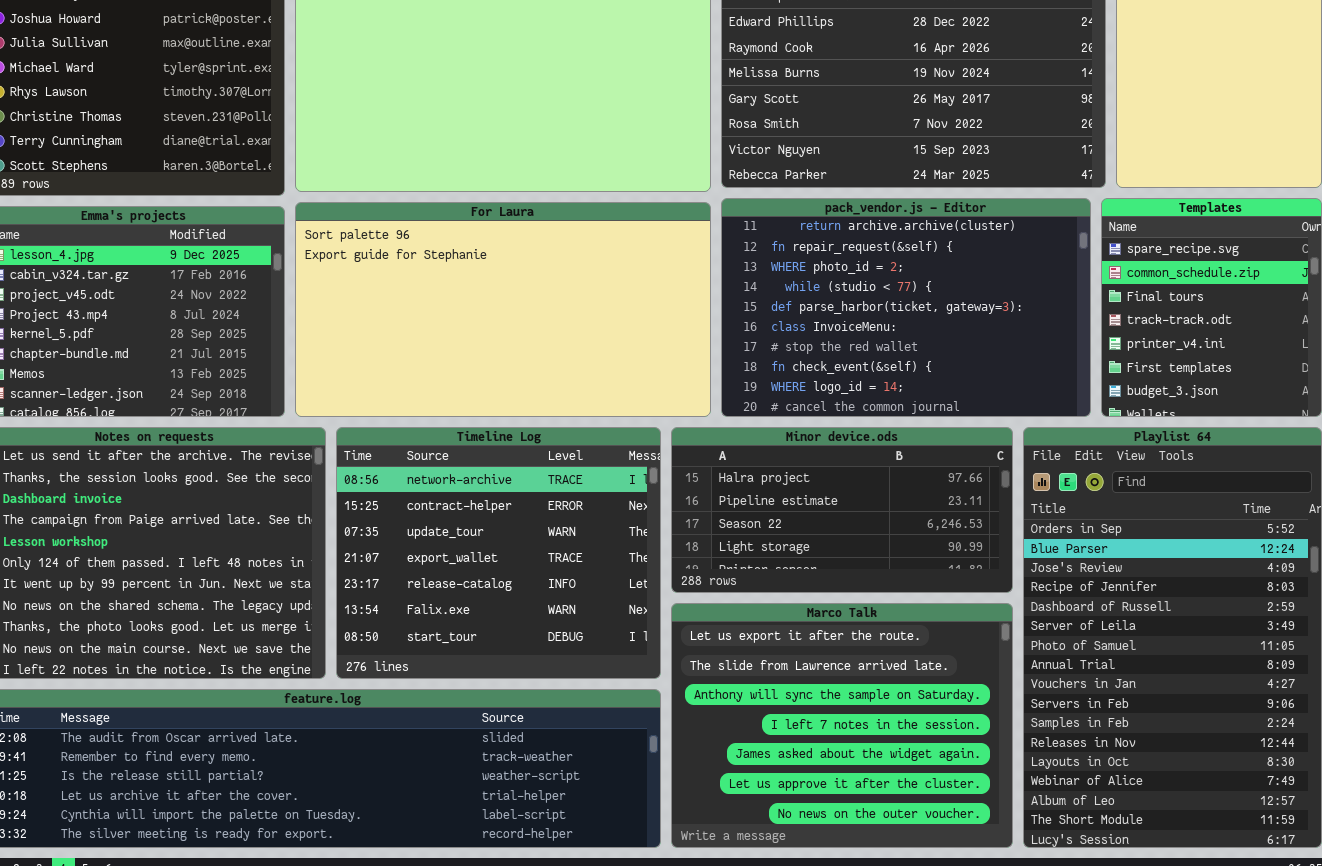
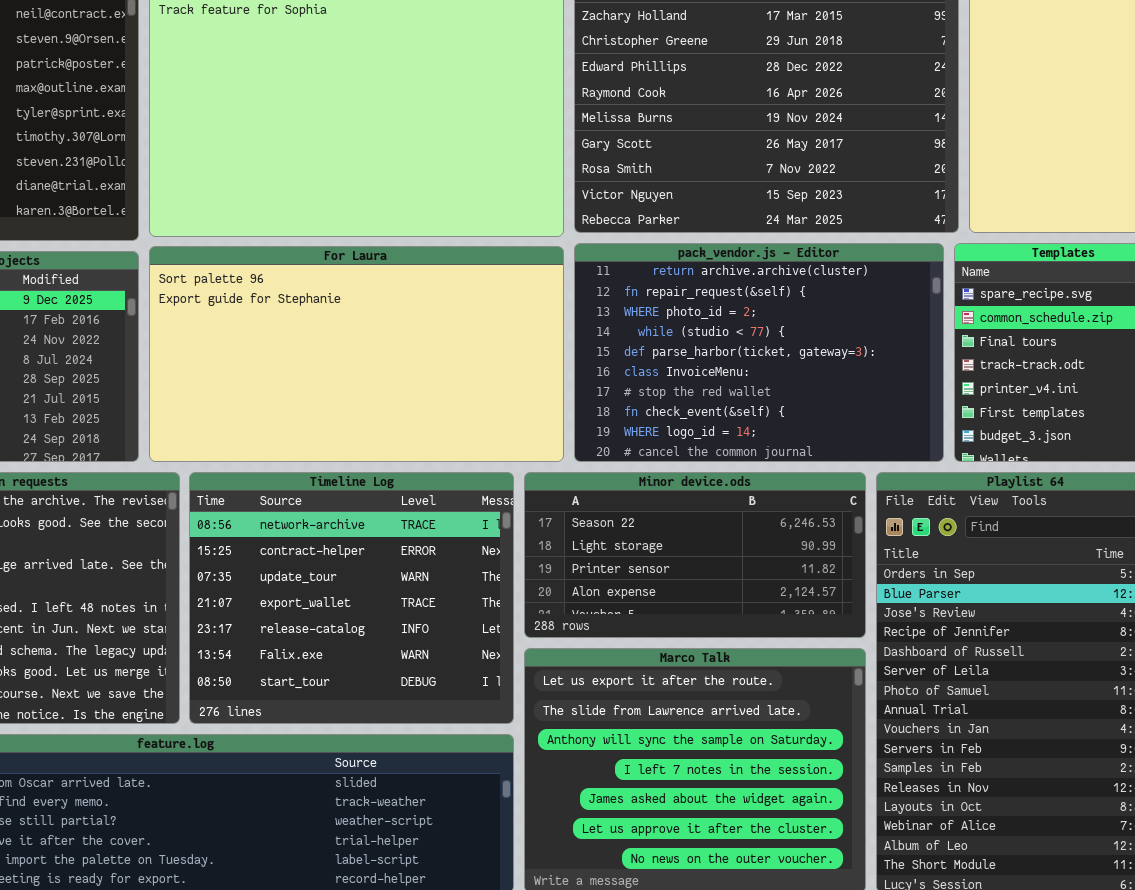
Minor device.ods: [671,427,1013,593] -> [524,472,866,638], scrolled down 2 rows

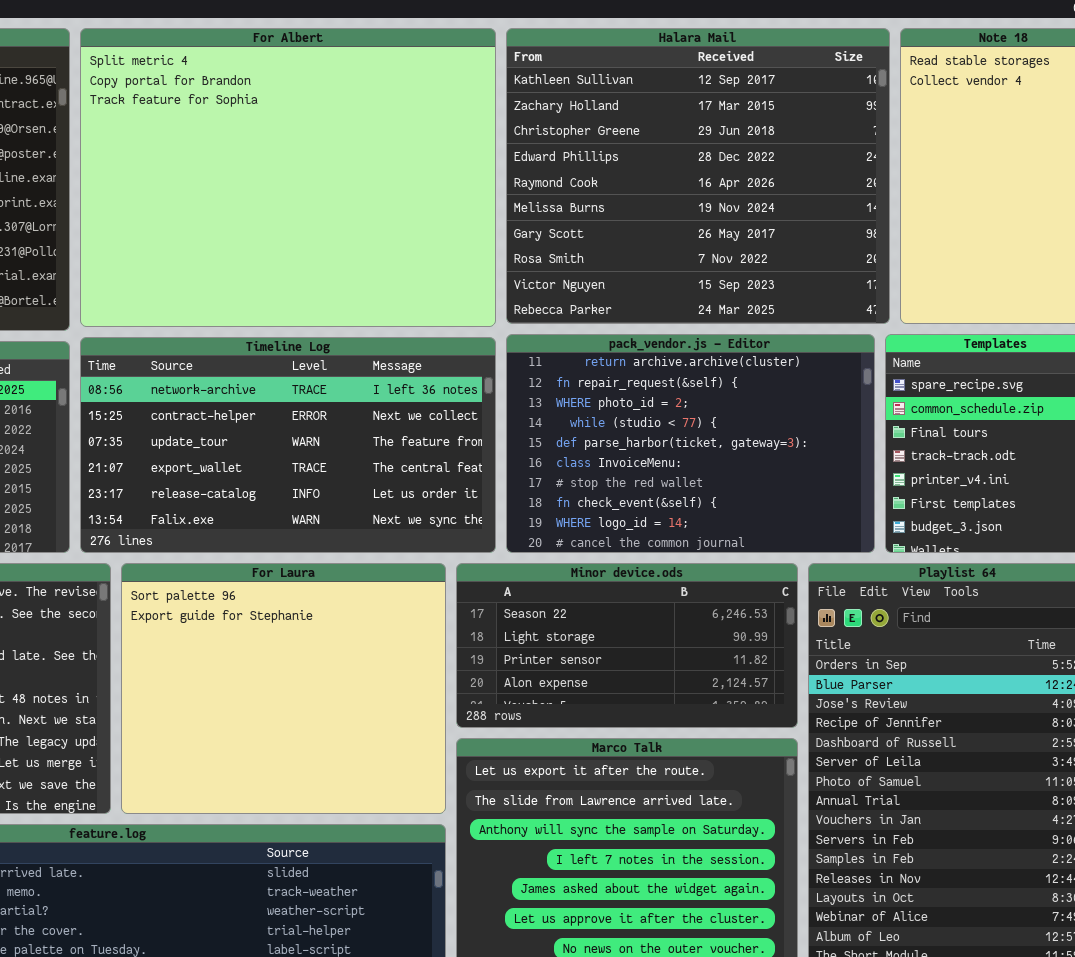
For Laura: [149,246,564,462] -> [121,563,446,814], moved, resized
Timeline Log: [189,472,514,724] -> [80,337,496,553], moved, resized

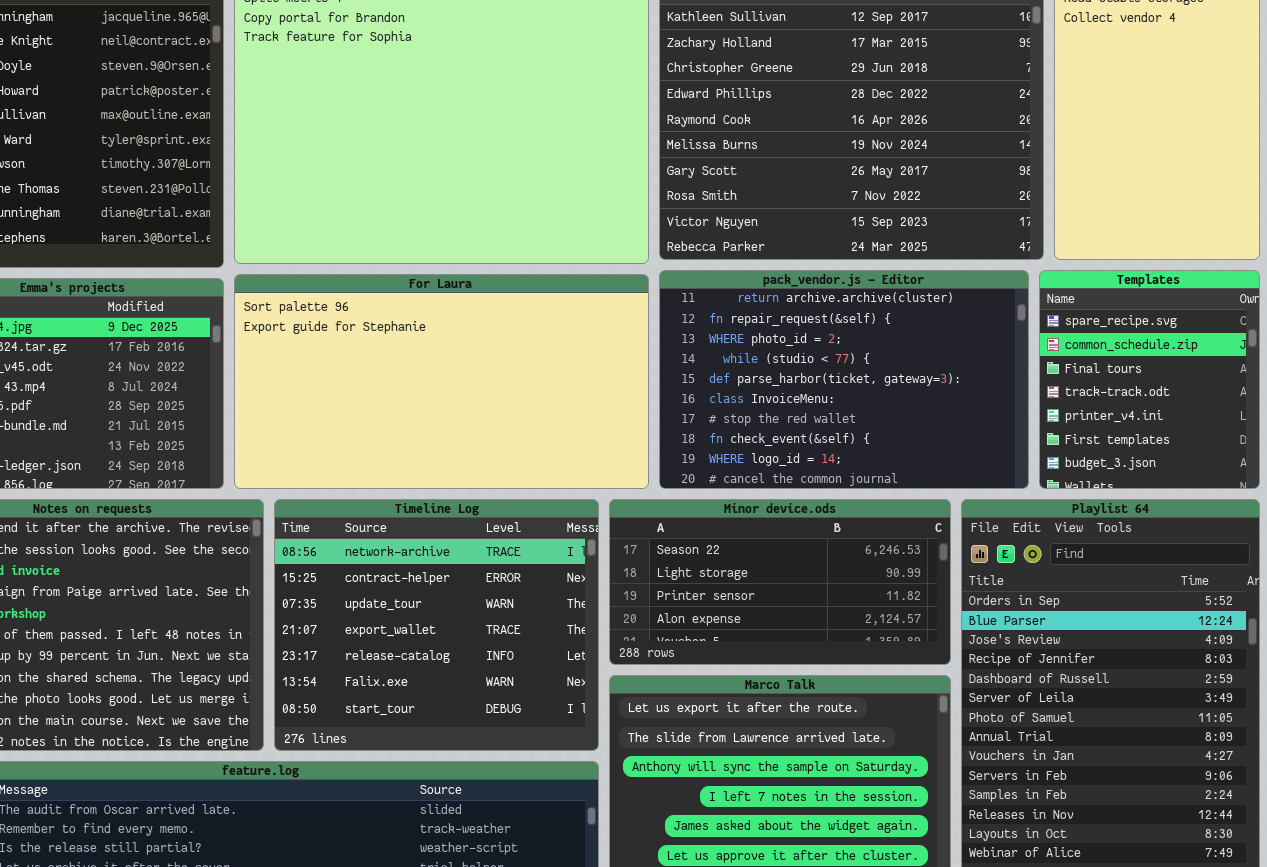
Timeline Log: [80,337,496,553] -> [274,499,599,751], moved, resized
For Laura: [121,563,446,814] -> [234,274,649,489], moved, resized

